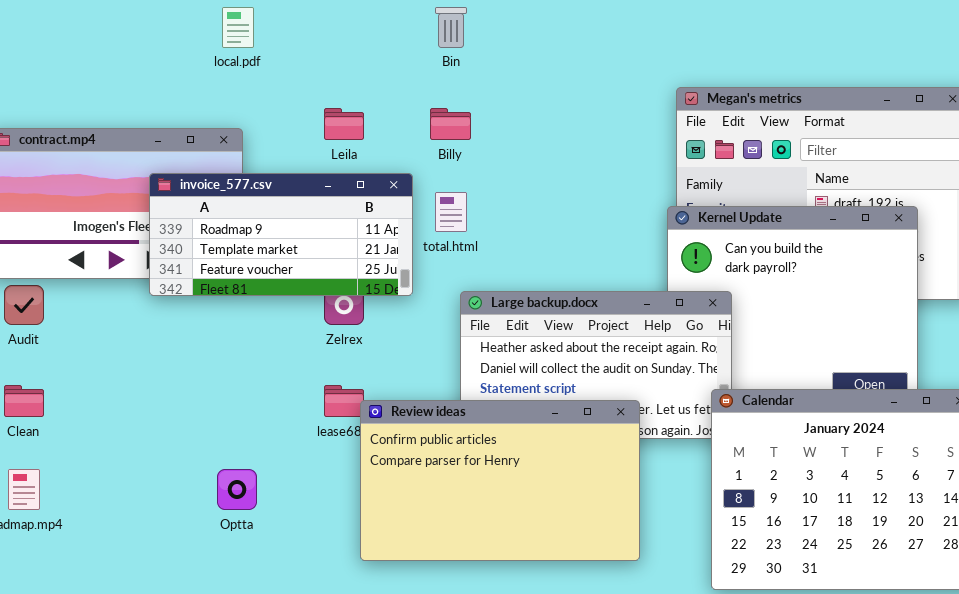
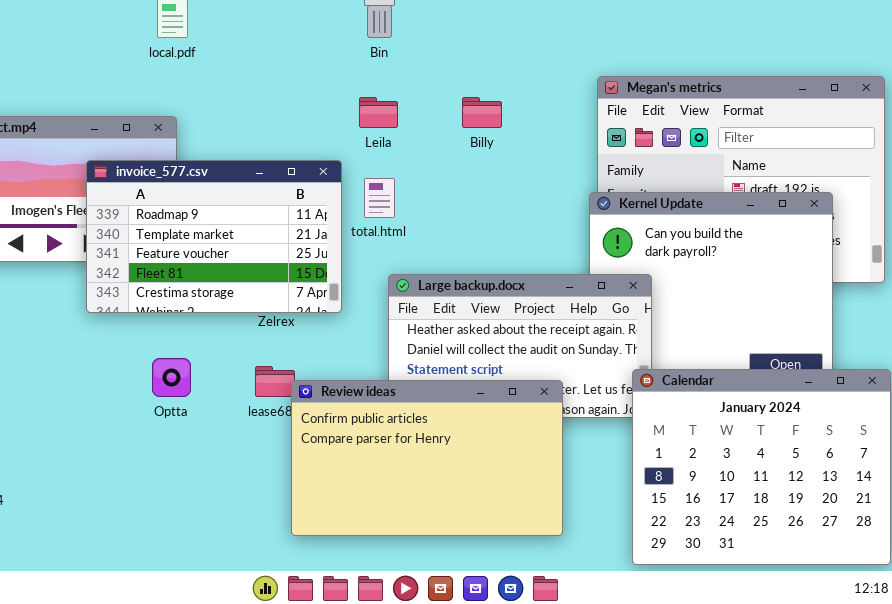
Leila: [324,108,364,140] -> [359,97,398,128], moved
Billy: [430,108,471,140] -> [462,97,502,128], moved
invoice_577.csv: [149,173,413,296] -> [86,160,342,313], resized
Optta: [217,469,257,510] -> [152,358,191,397], moved

